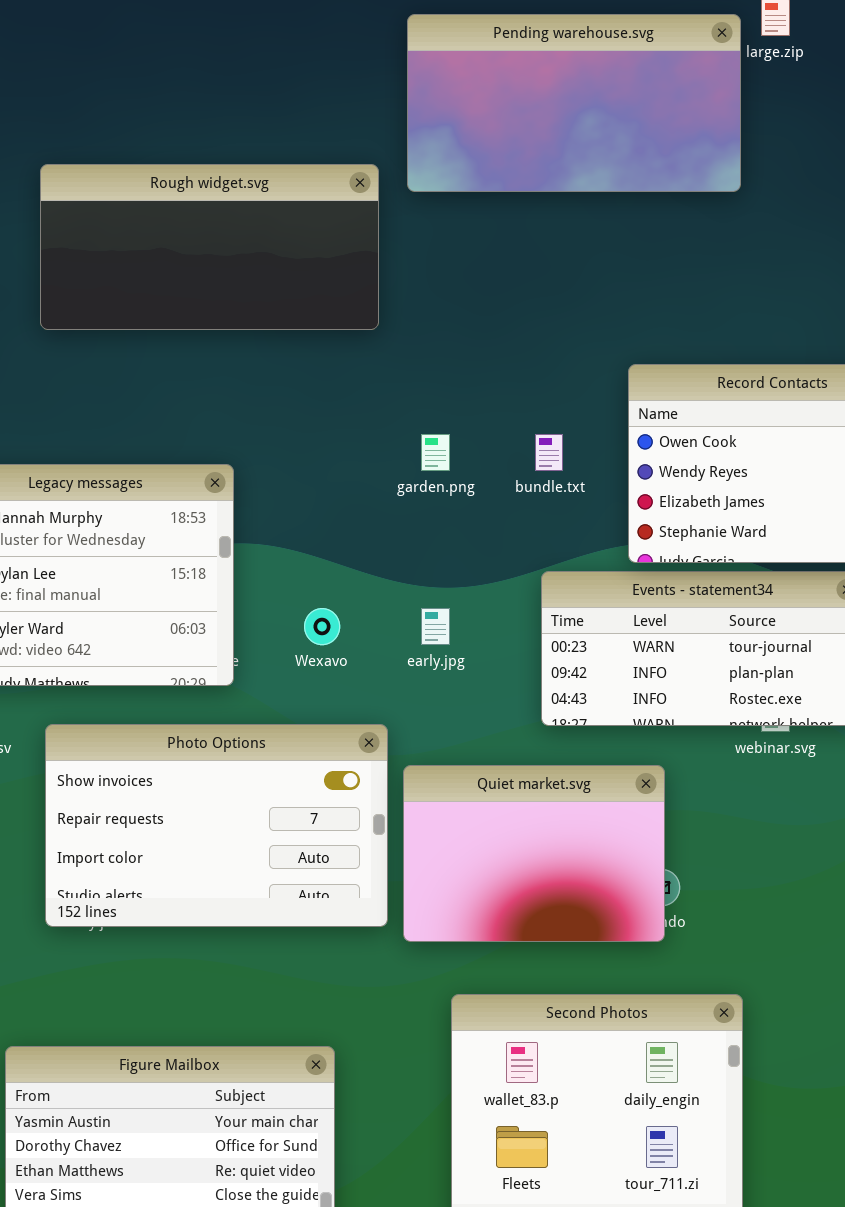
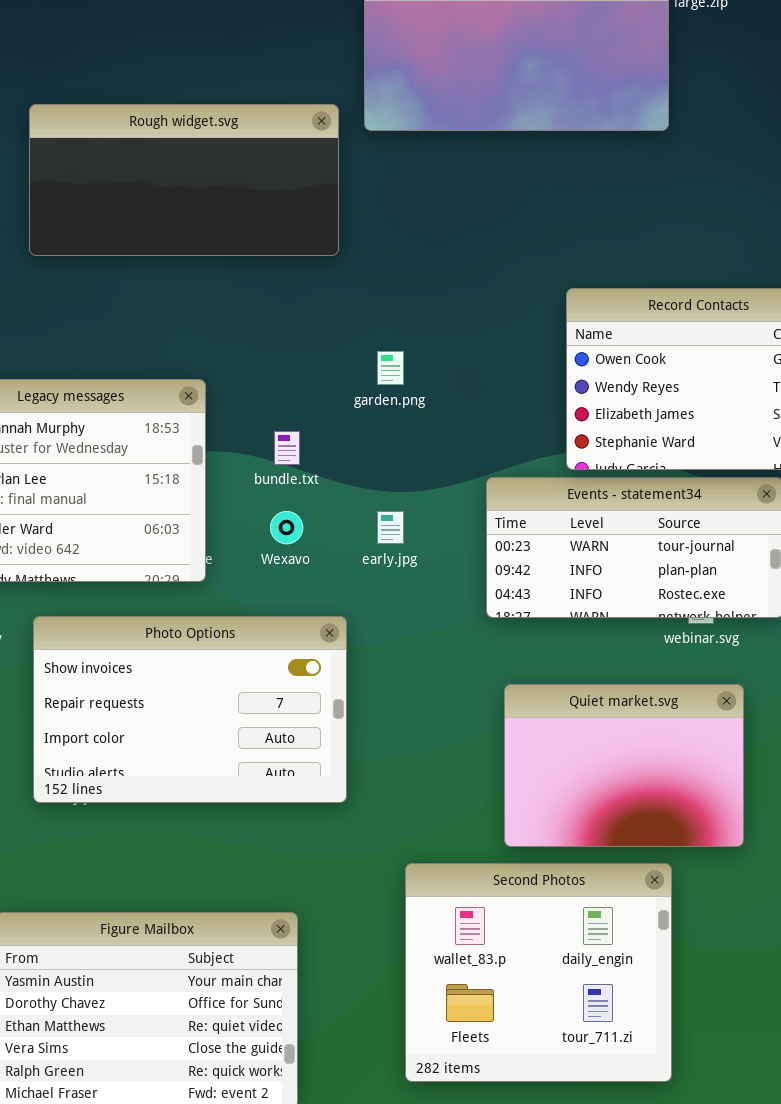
bundle.txt: [535,434,563,471] -> [274,431,300,465], moved
Quiet market.svg: [403,765,665,942] -> [504,684,744,847], moved

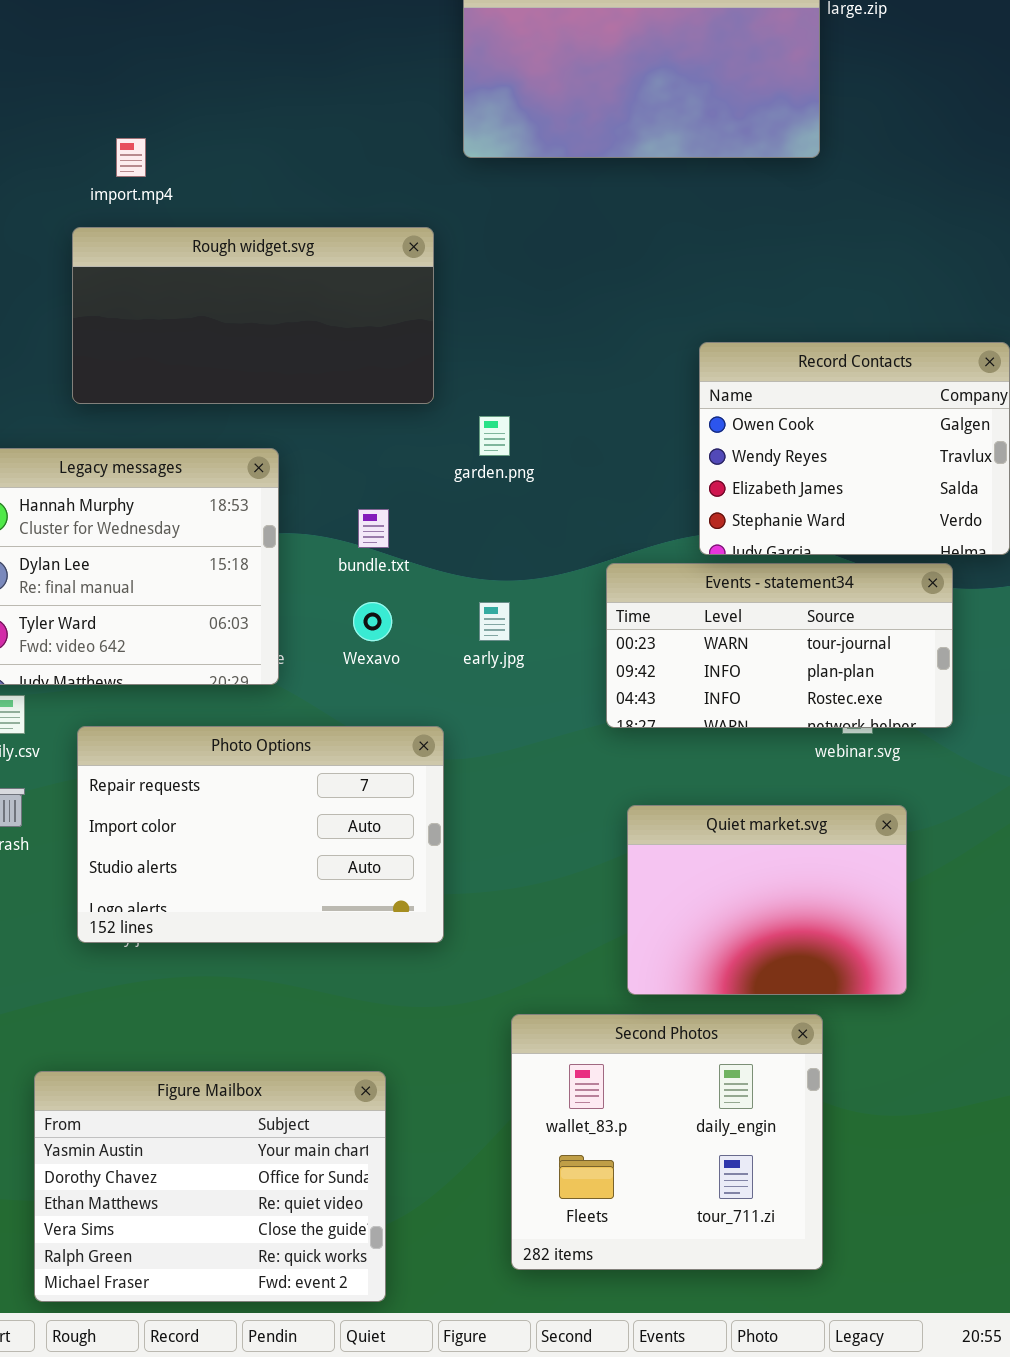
Rough widget.svg: [29,104,339,256] -> [72,227,434,404], moved
Photo Options: [33,616,347,803] -> [77,726,444,943], scrolled down 1 row

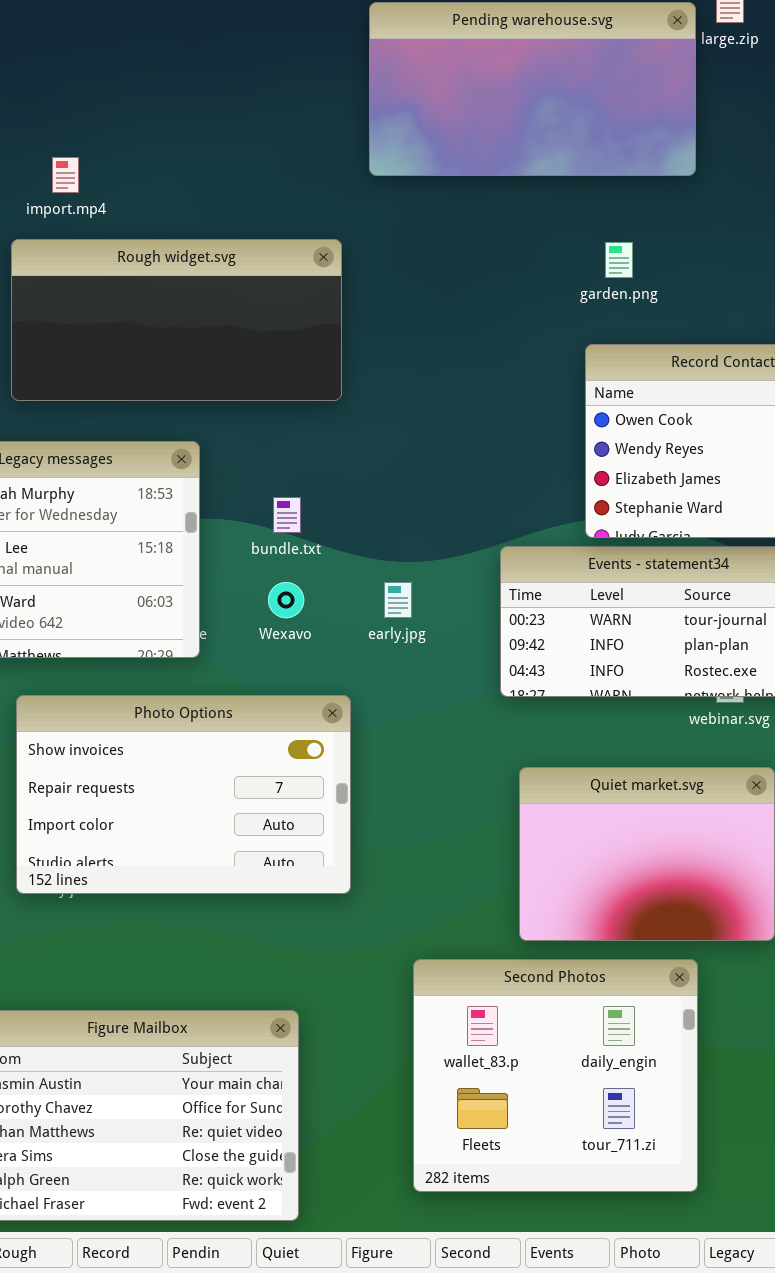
garden.png: [479,416,510,456] -> [605,242,633,278], moved
Photo Options: [77,726,444,943] -> [16,695,351,894], scrolled up 1 row

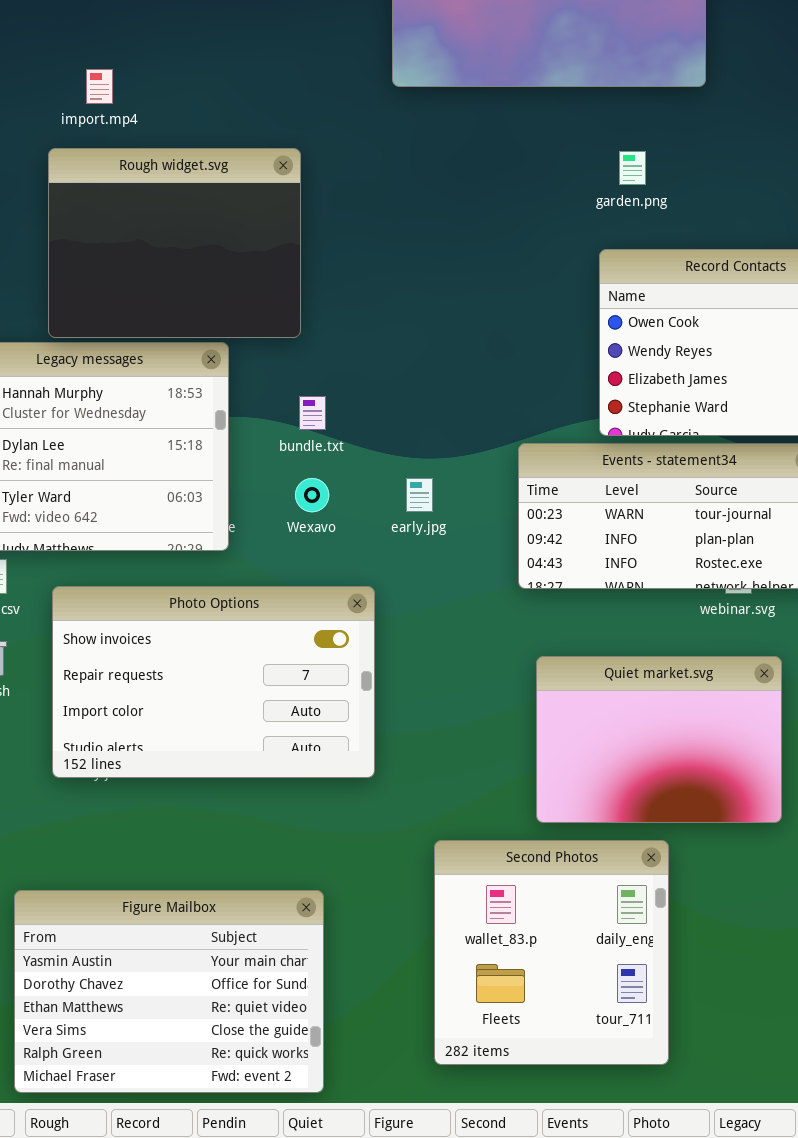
Rough widget.svg: [11,239,342,401] -> [48,148,301,338], resized
Second Photos: [413,959,698,1192] -> [434,840,669,1065], resized

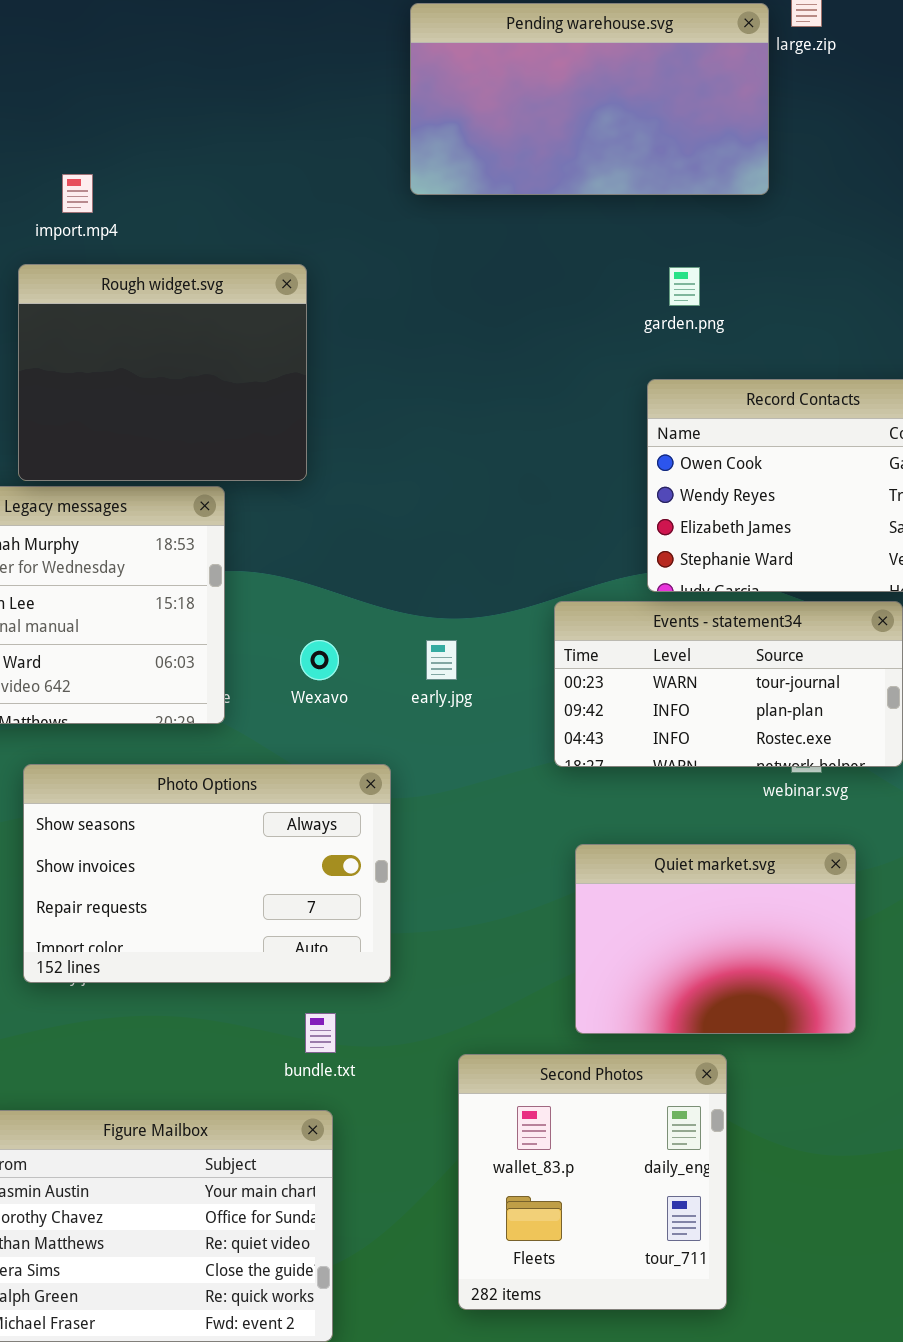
bundle.txt: [299,396,326,430] -> [305,1013,336,1053], moved
Photo Options: [52,586,375,778] -> [23,764,391,983], scrolled up 1 row

